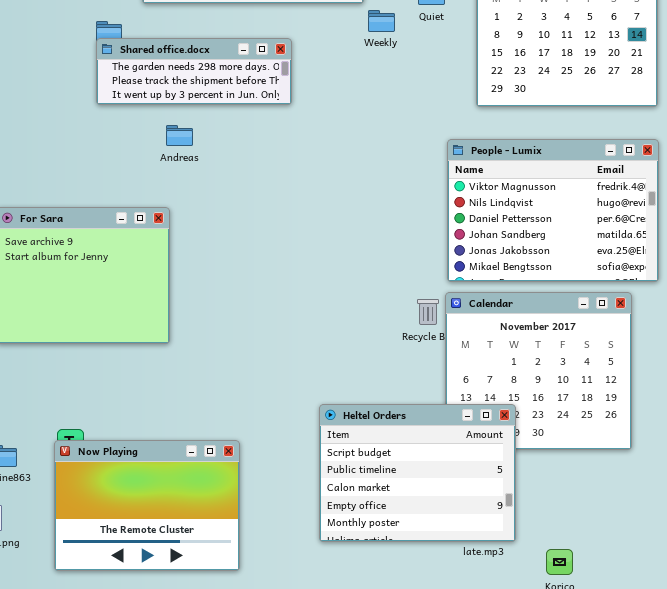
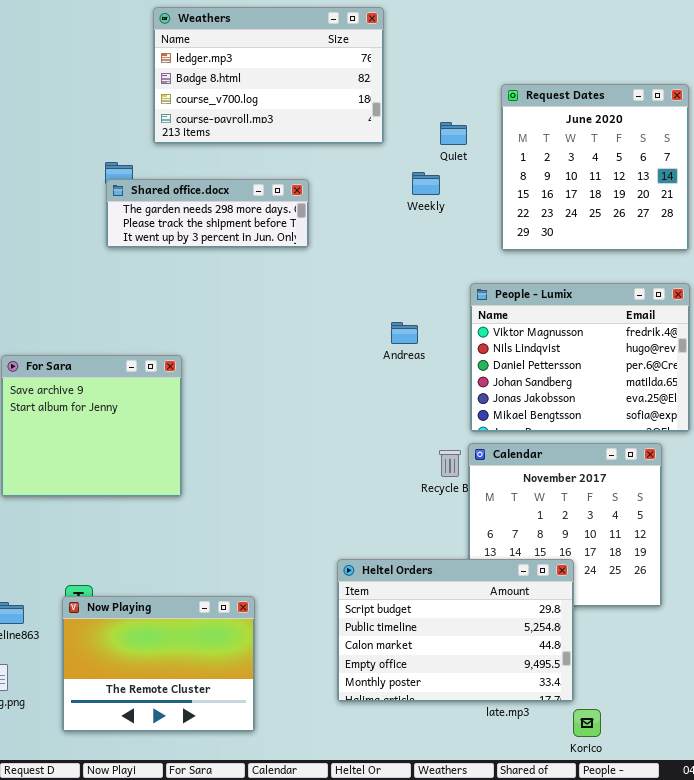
Weekly: [368,10,395,32] -> [412,172,440,195], moved
Andreas: [166,125,193,146] -> [391,322,418,344], moved
Heltel Orders: [319,404,516,542] -> [337,559,574,702], resized

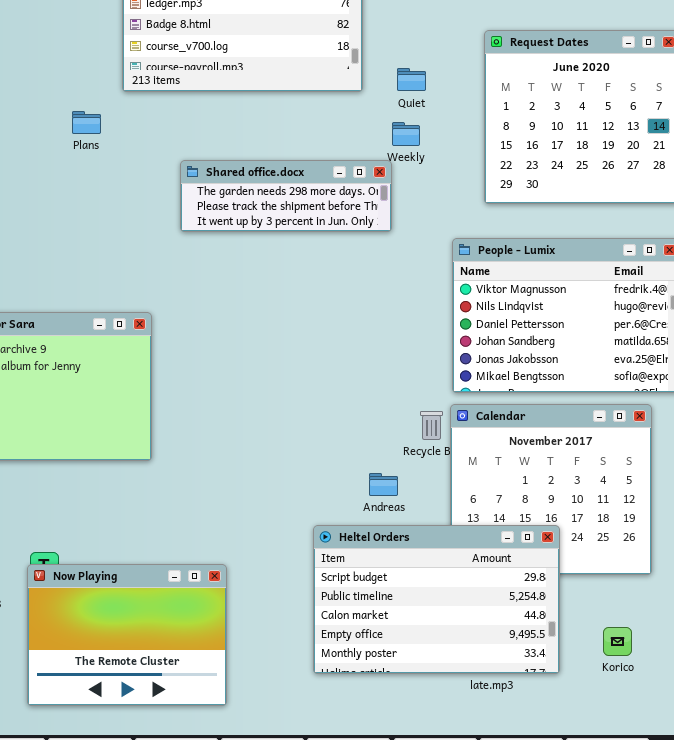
Quiet: [440,122,467,145] -> [397,68,426,91], moved
Shared office.docx: [106,179,309,248] -> [180,160,392,232], moved
Andreas: [391,322,418,344] -> [369,473,398,496], moved
Korico: [573,709,601,737] -> [603,627,632,656], moved

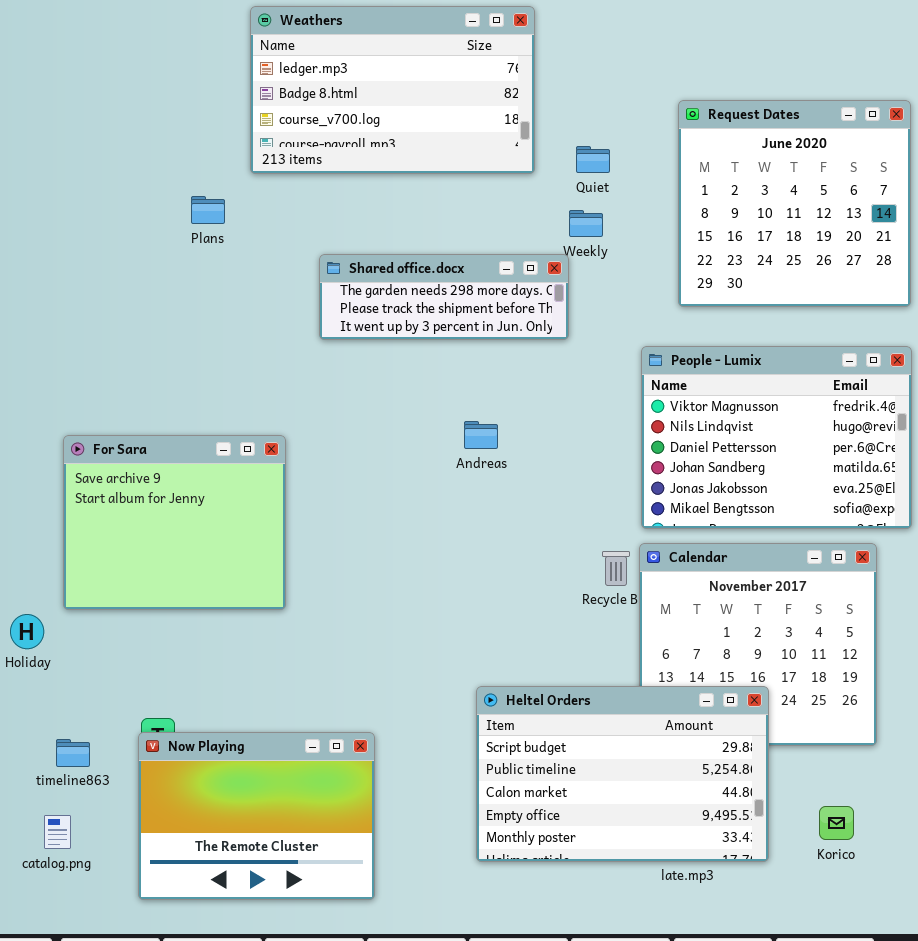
Andreas: [369,473,398,496] -> [464,421,498,449], moved

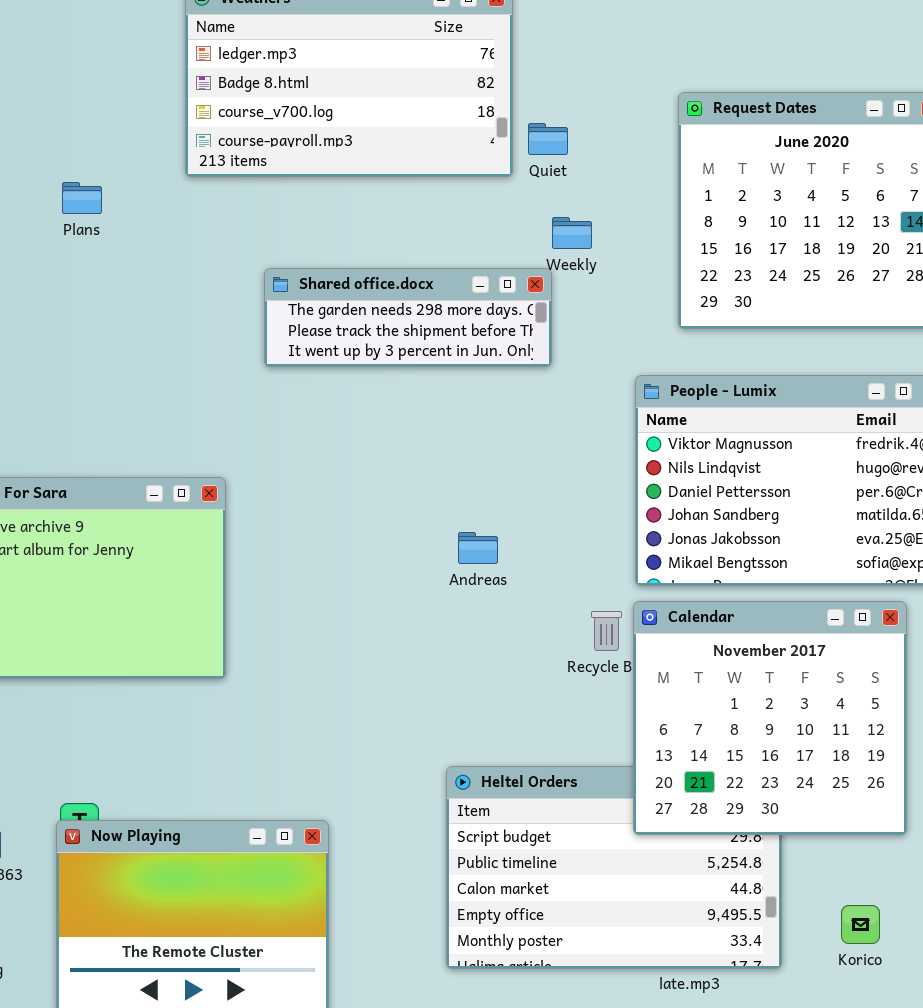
Quiet: [576,146,610,173] -> [528,123,568,155], moved
Plans: [191,196,225,224] -> [62,182,102,214], moved
Andreas: [464,421,498,449] -> [458,532,498,564], moved
Calendar: [639,543,877,746] -> [633,601,907,835], raised

